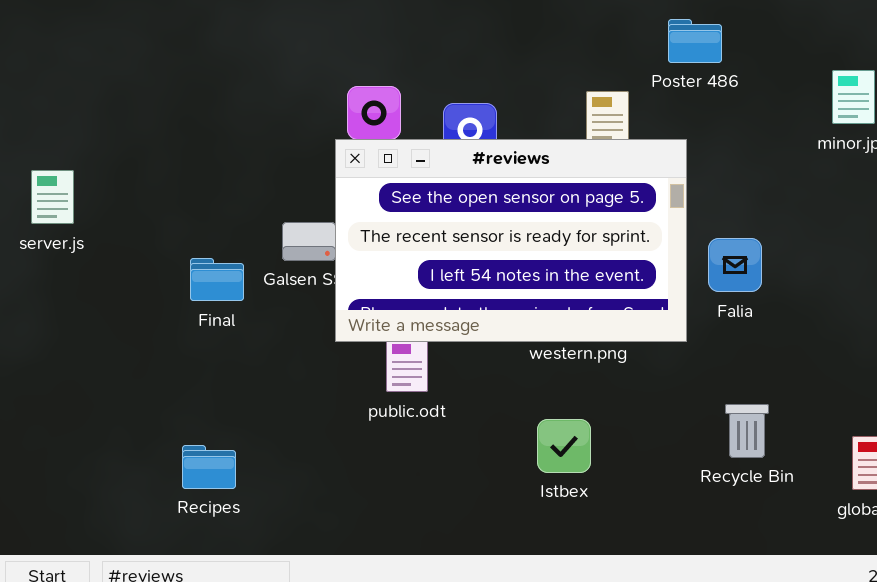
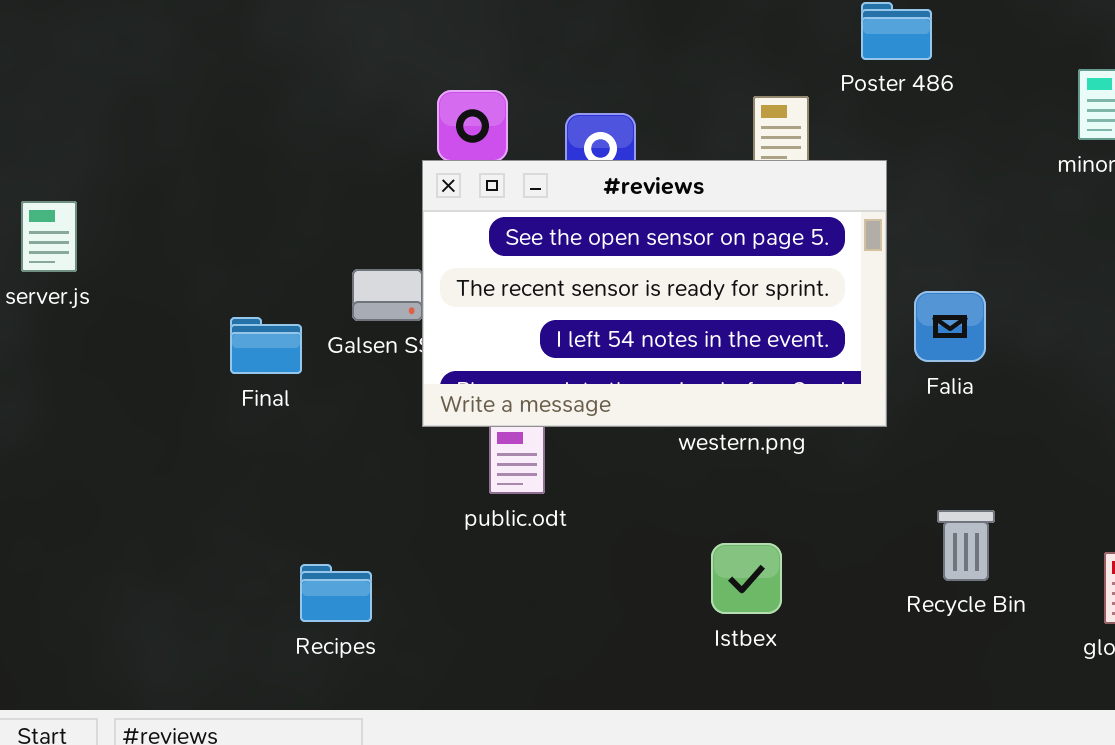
Istbex: [537,419,591,473] -> [711,543,782,614], moved
Recipes: [182,445,236,489] -> [300,564,372,622], moved

